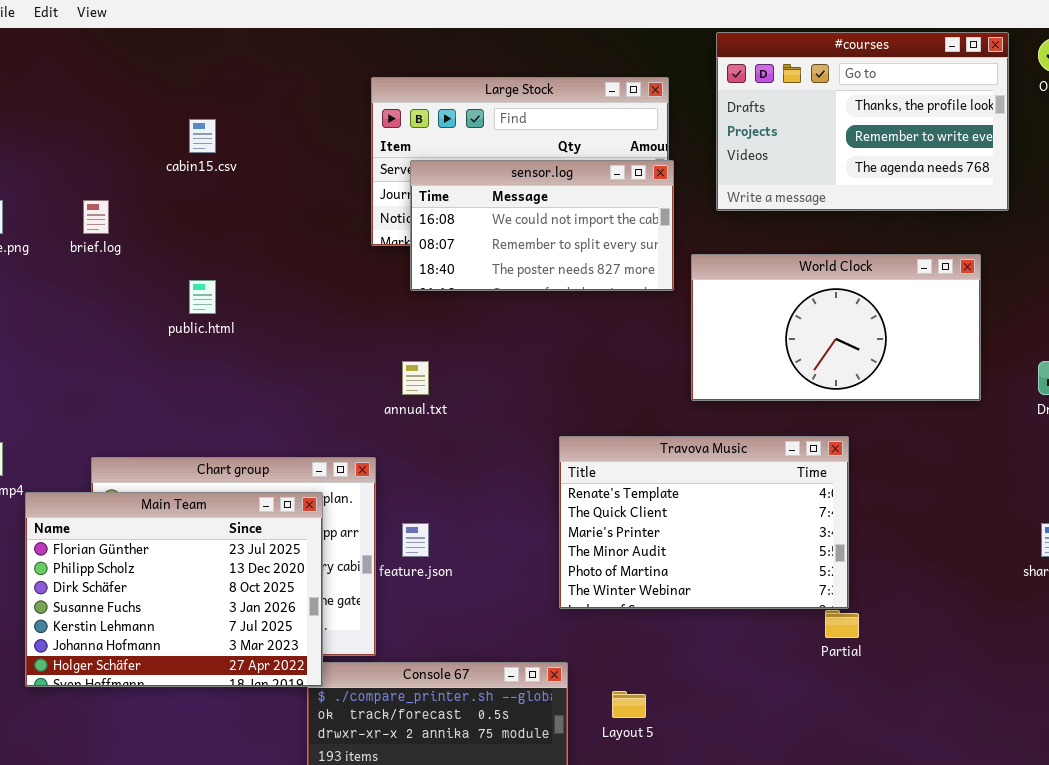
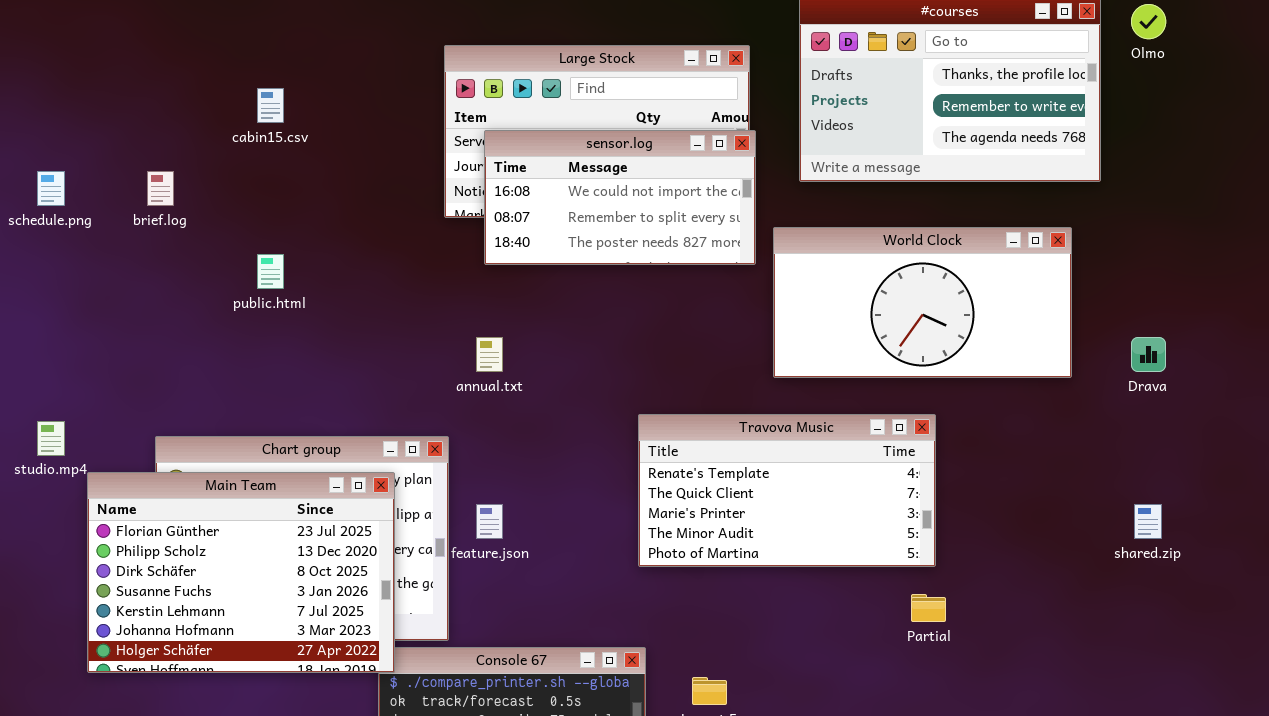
Travova Music: [559,436,849,609] -> [638,414,936,567], resized

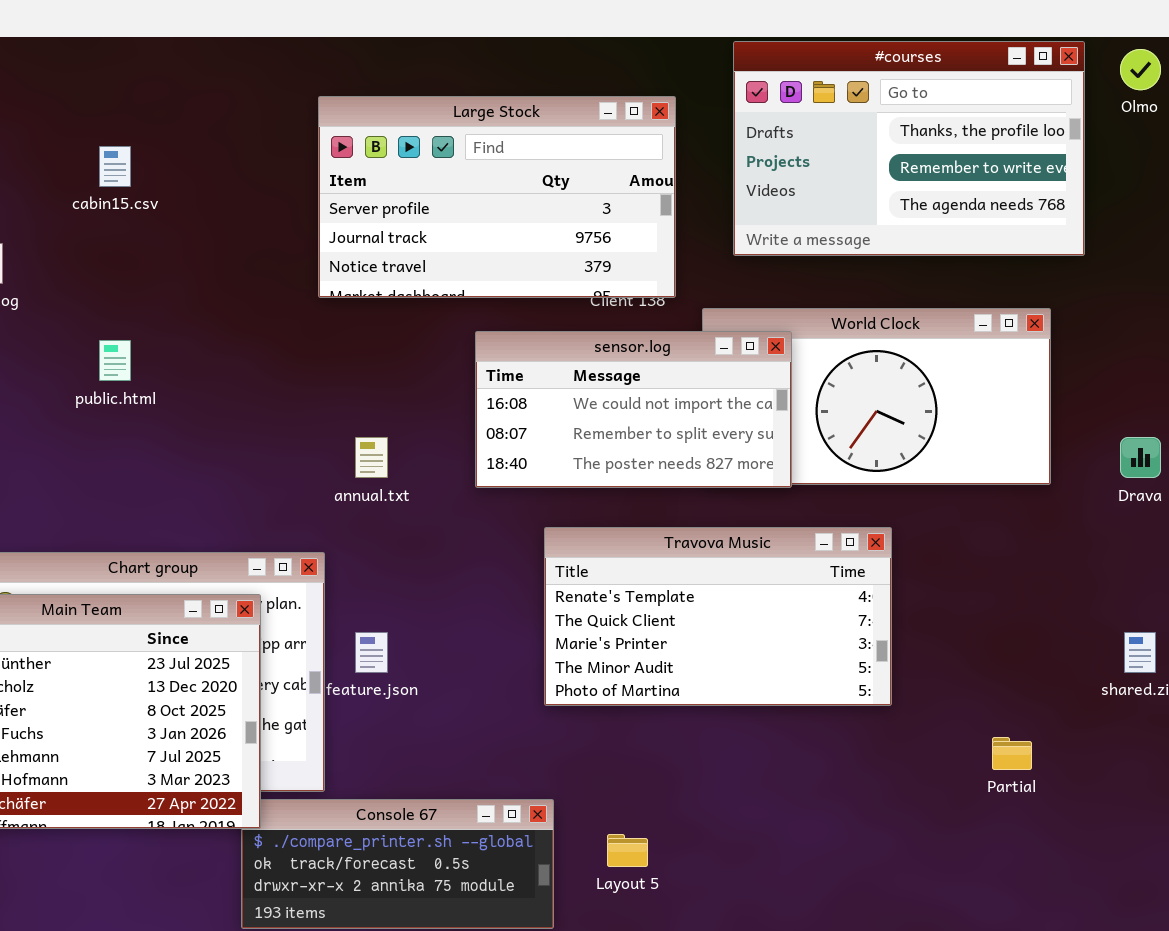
sensor.log: [484,130,756,265] -> [475,331,792,488], moved
Partial: [911,594,946,622] -> [992,737,1032,770], moved

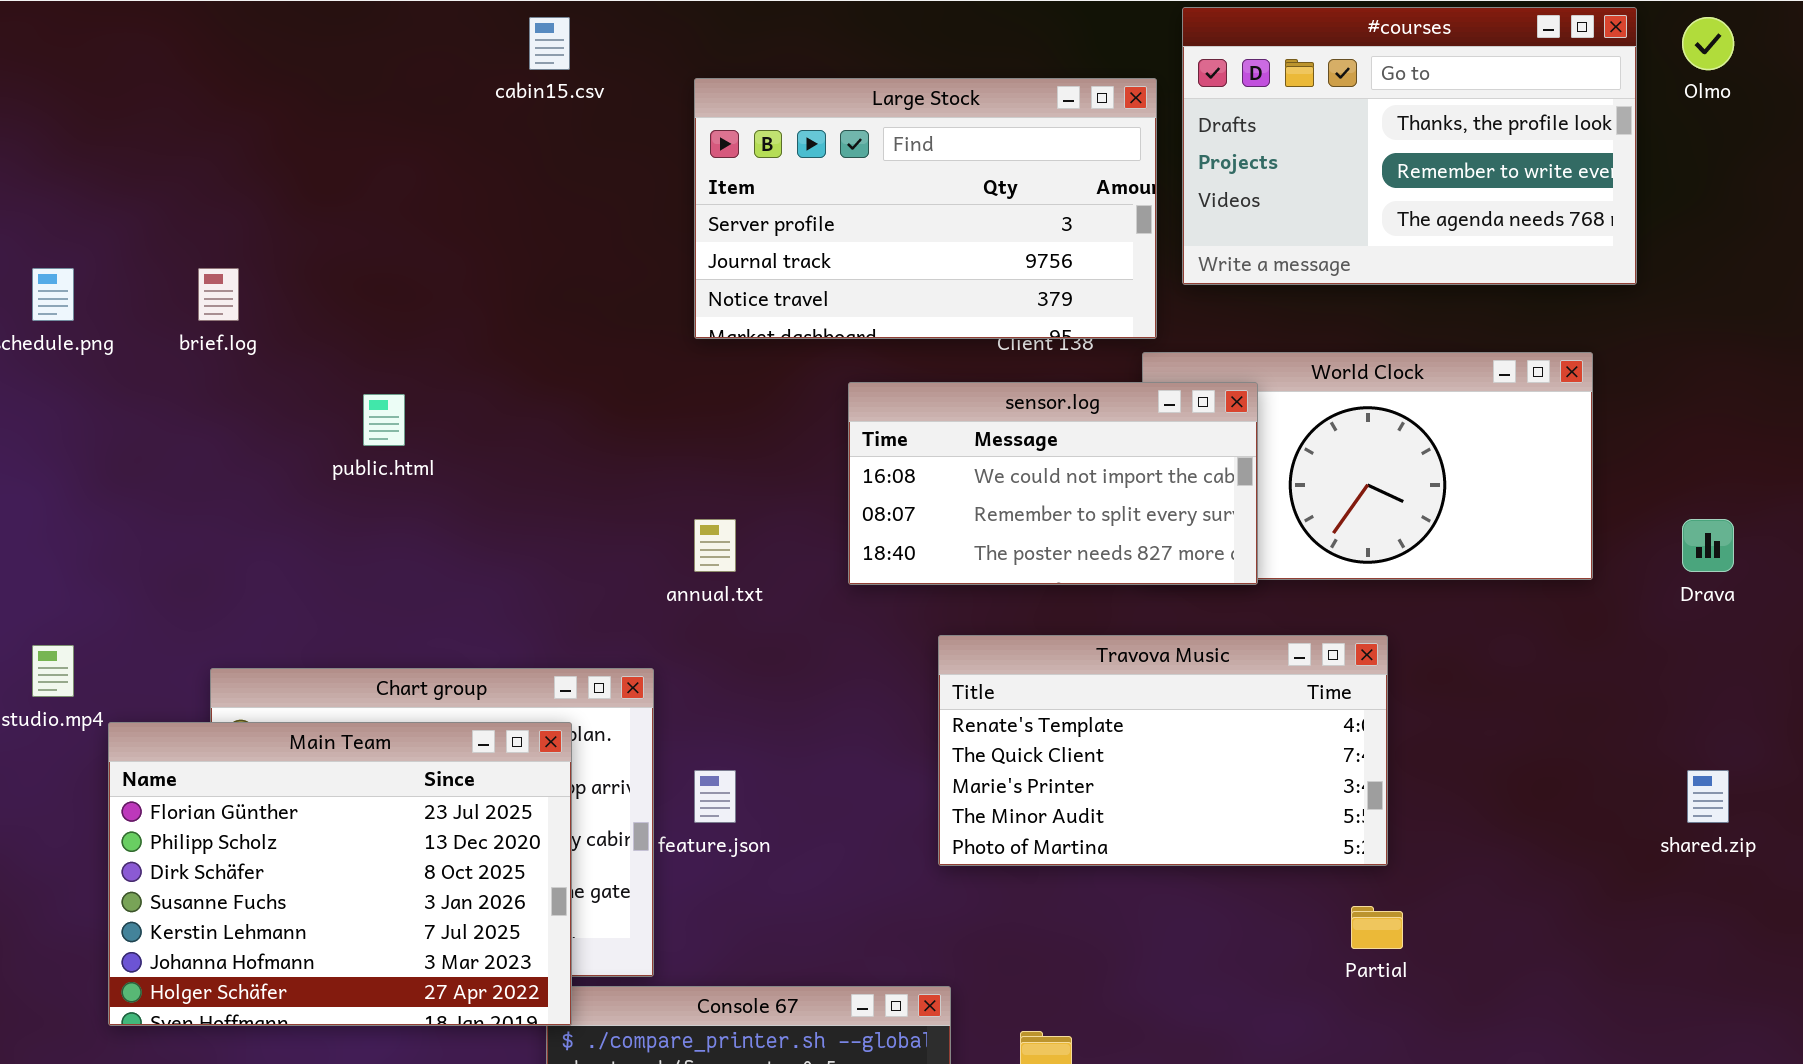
Large Stock: [318,96,676,298] -> [694,78,1157,339], moved
cabin15.csv: [99,146,131,187] -> [529,17,570,70], moved
Partial: [992,737,1032,770] -> [1351,906,1403,949], moved

